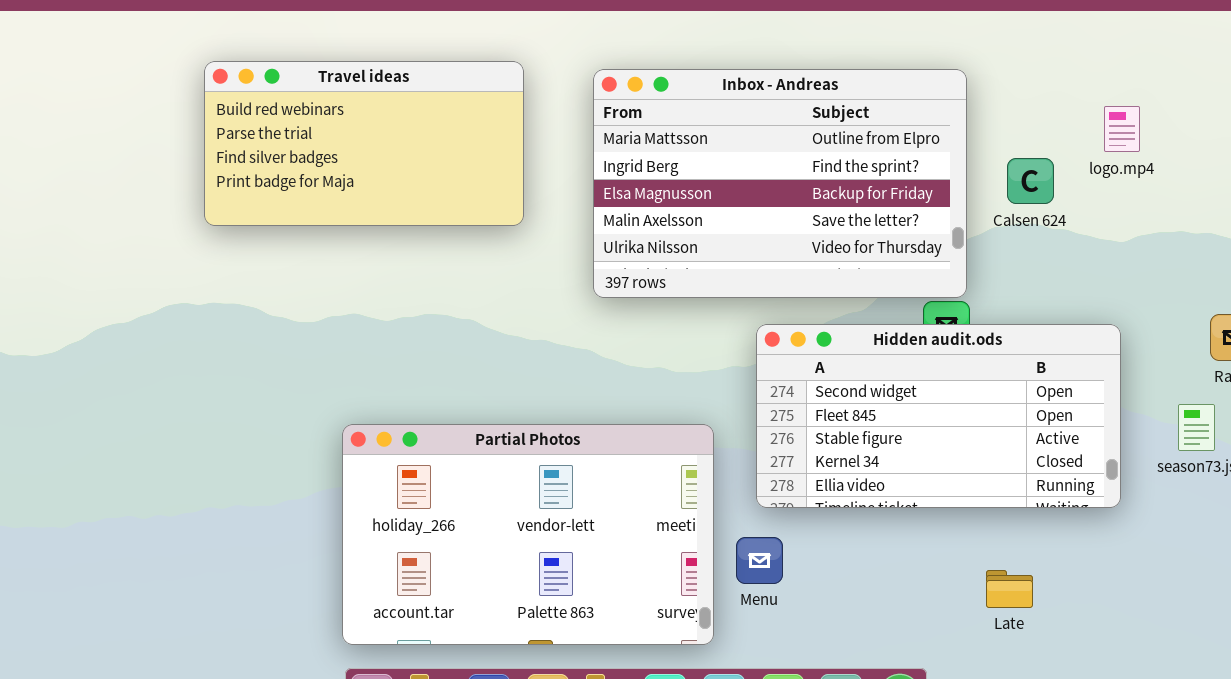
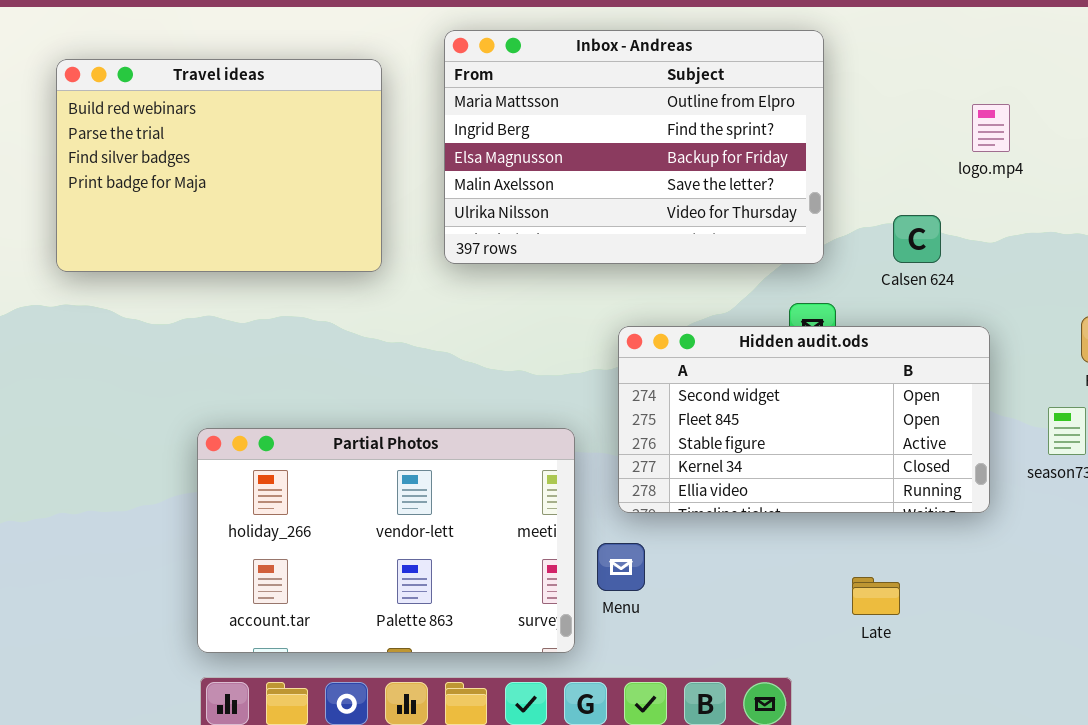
Travel ideas: [204,61,524,226] -> [56,59,382,272], resized
Inbox - Andreas: [593,69,967,298] -> [444,30,824,264], moved
Calsen 624: [1007,158,1054,204] -> [893,215,941,263], moved

